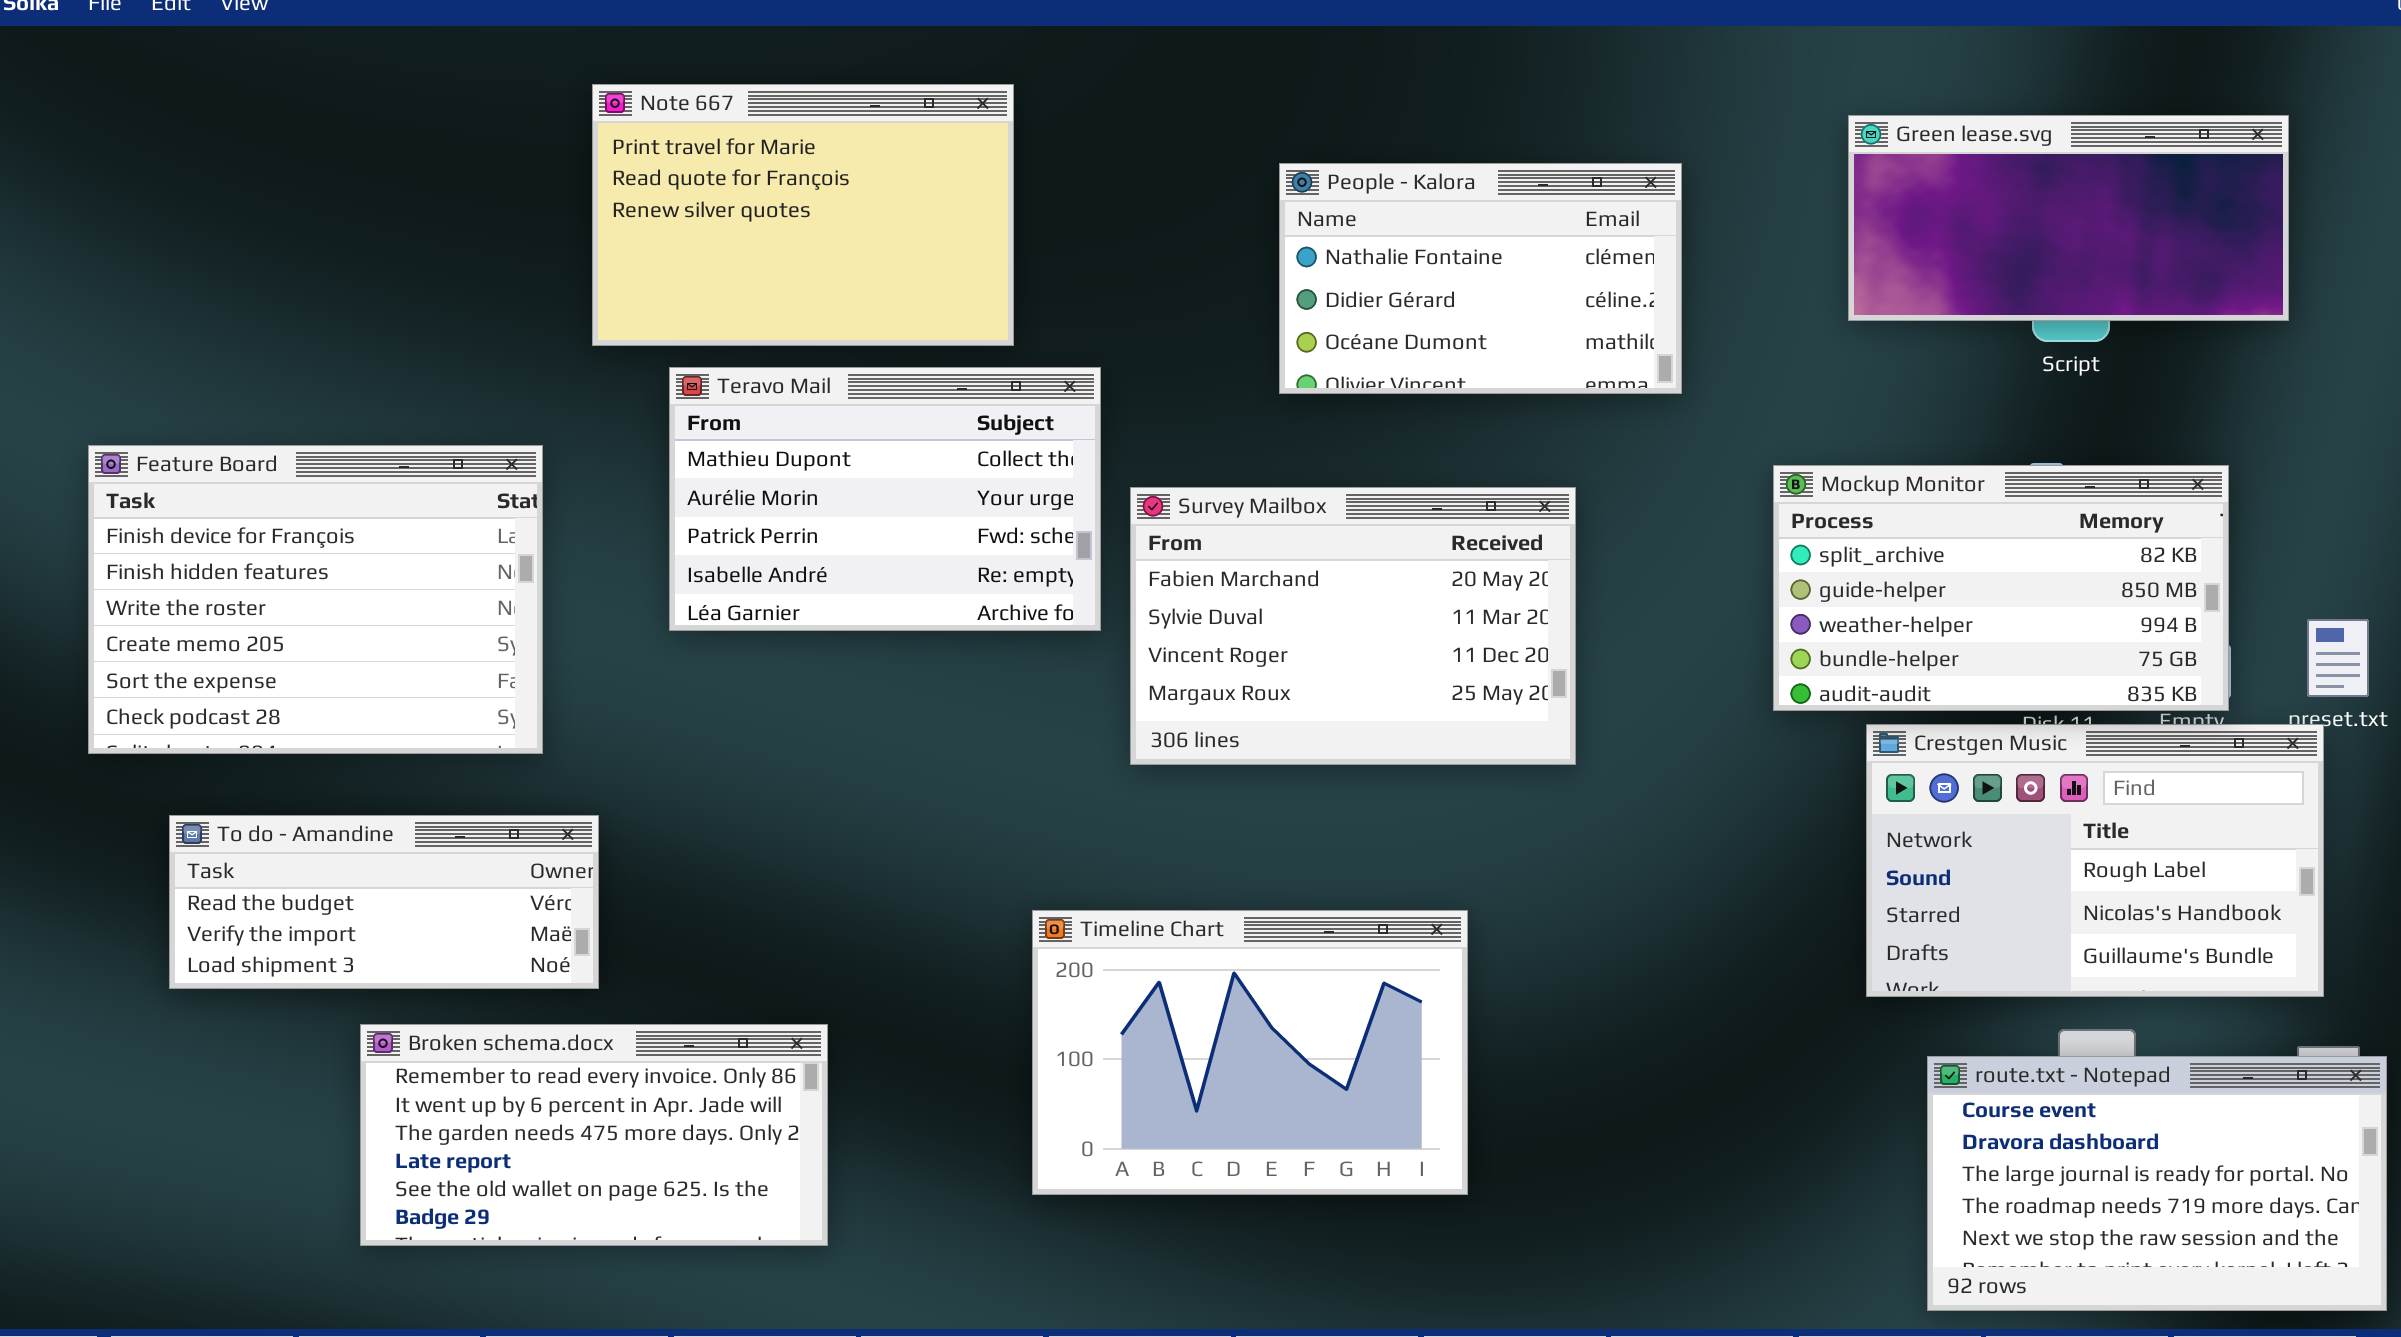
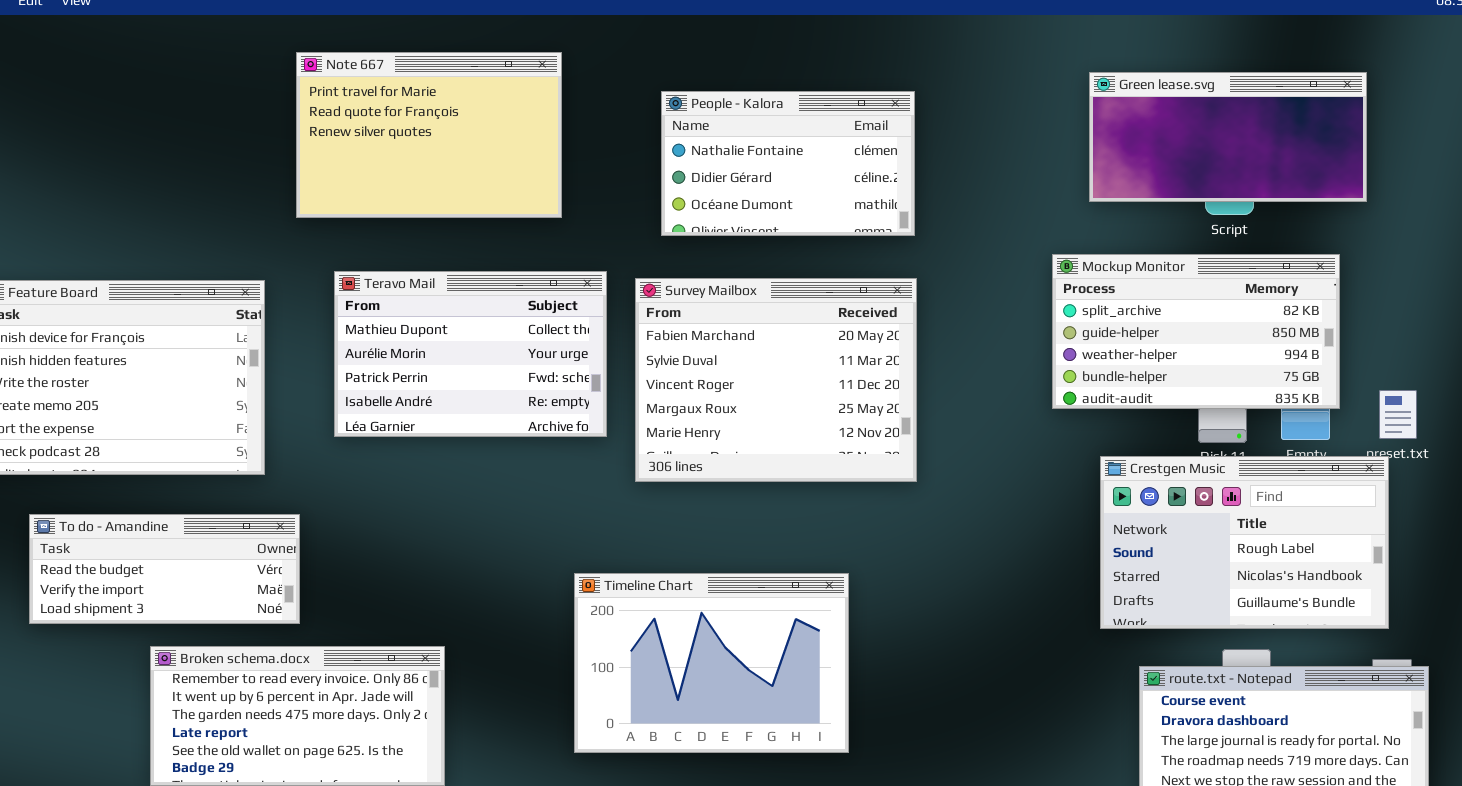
People - Kalora: [1279,163,1682,394] -> [661,91,915,236], moved
Teravo Mail: [669,367,1101,631] -> [334,271,607,437], moved
Mockup Monitor: [1773,465,2229,711] -> [1052,254,1340,409], moved
Survey Mailbox: [1130,487,1576,765] -> [635,278,917,482], resized

